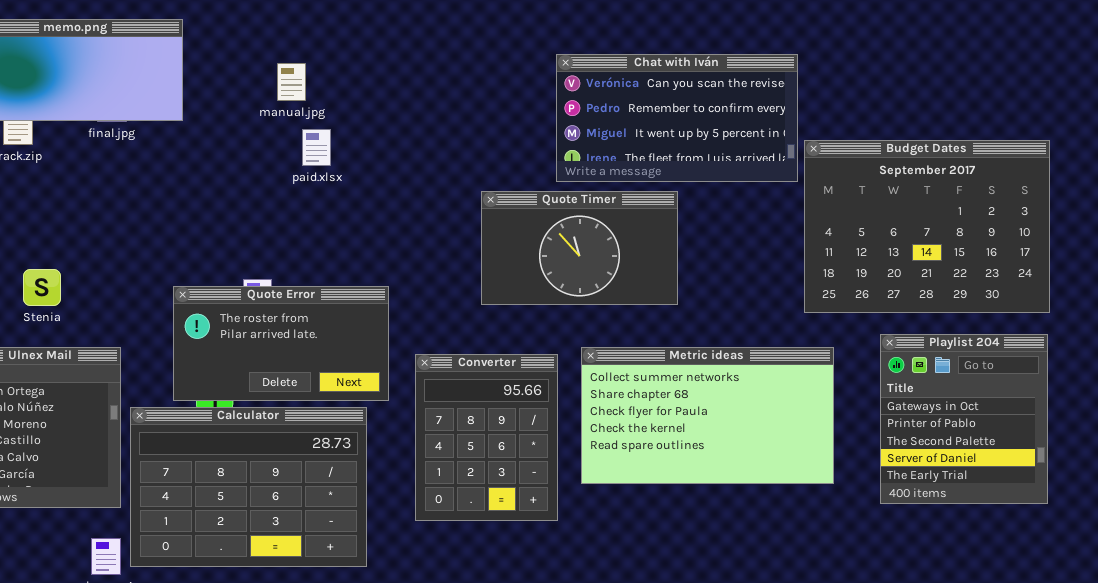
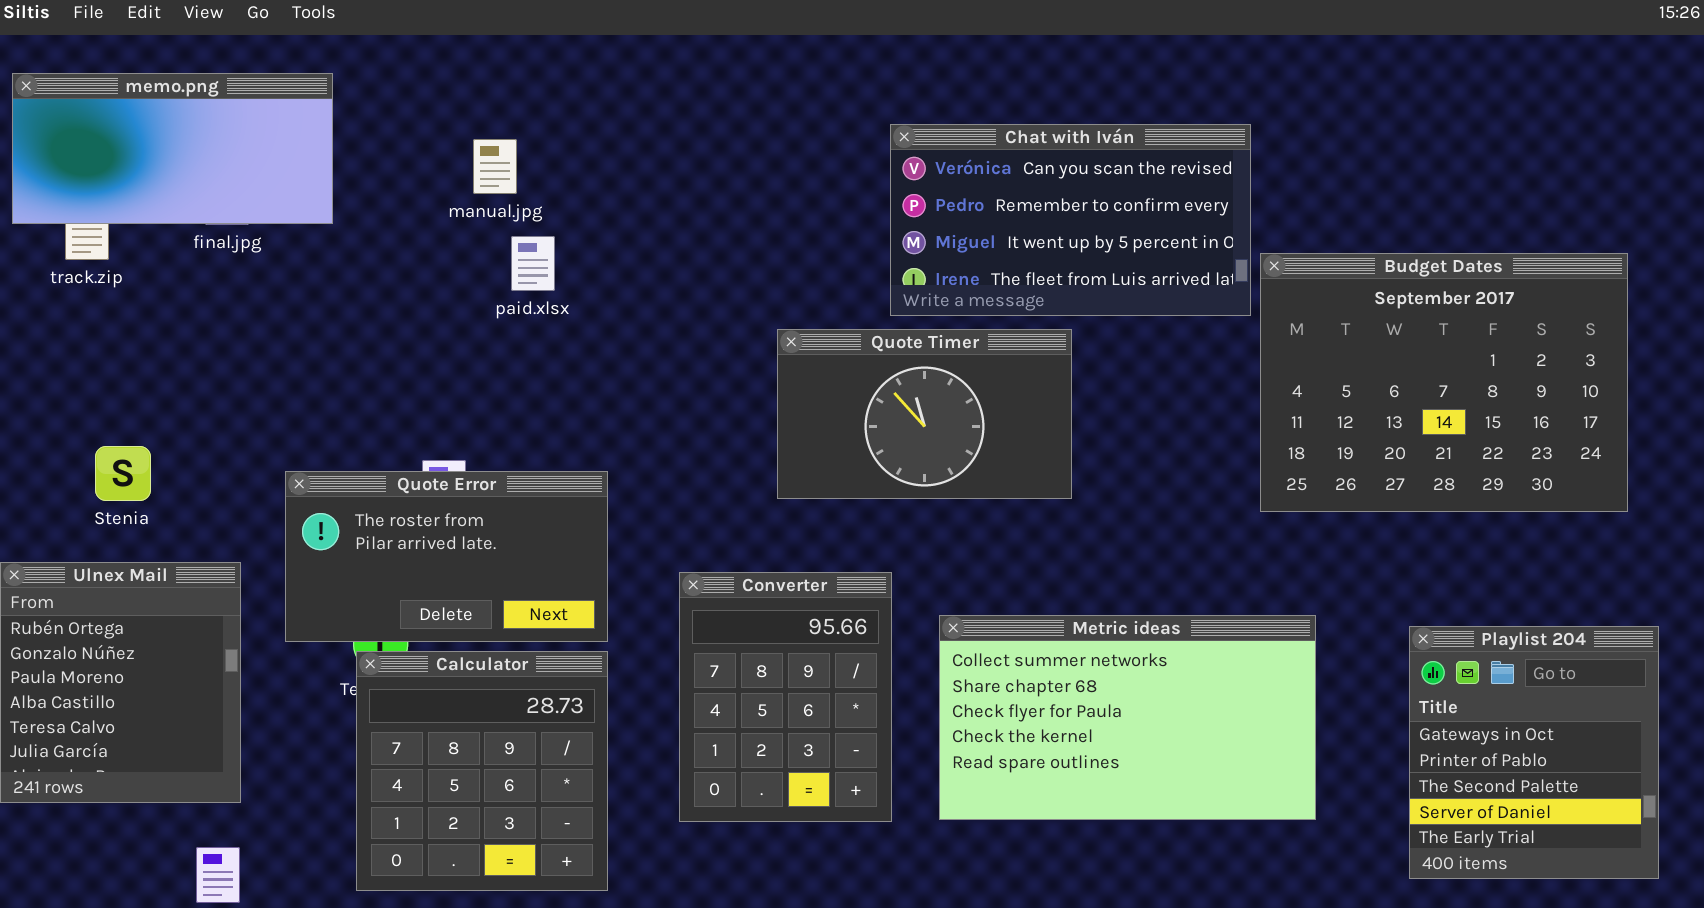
Quote Error: [173,286,389,401] -> [285,471,608,642], moved
Playlist 204: [880,334,1048,504] -> [1409,626,1659,879], moved
Metric ideas: [581,347,834,484] -> [939,615,1316,820], moved
Calculator: [130,407,367,567] -> [356,651,608,891], resized

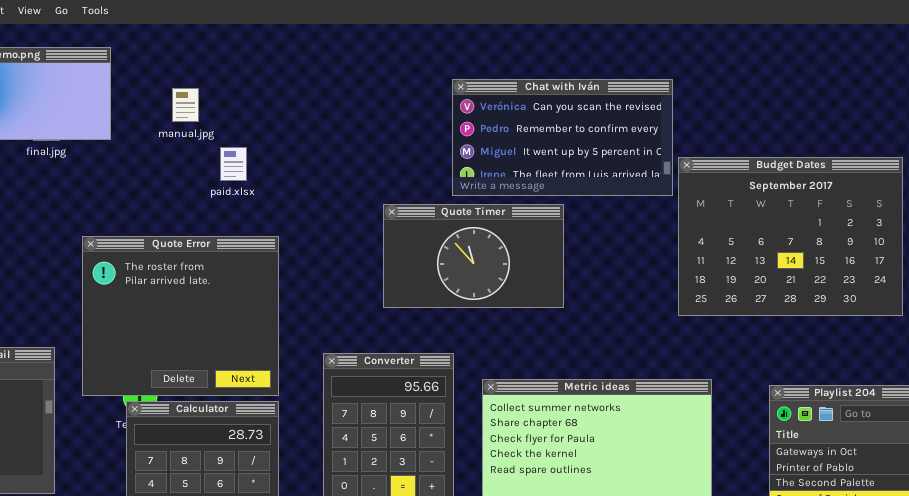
manual.jpg: [473,139,517,194] -> [172,88,199,122], moved
Quote Error: [285,471,608,642] -> [82,236,279,396], resized

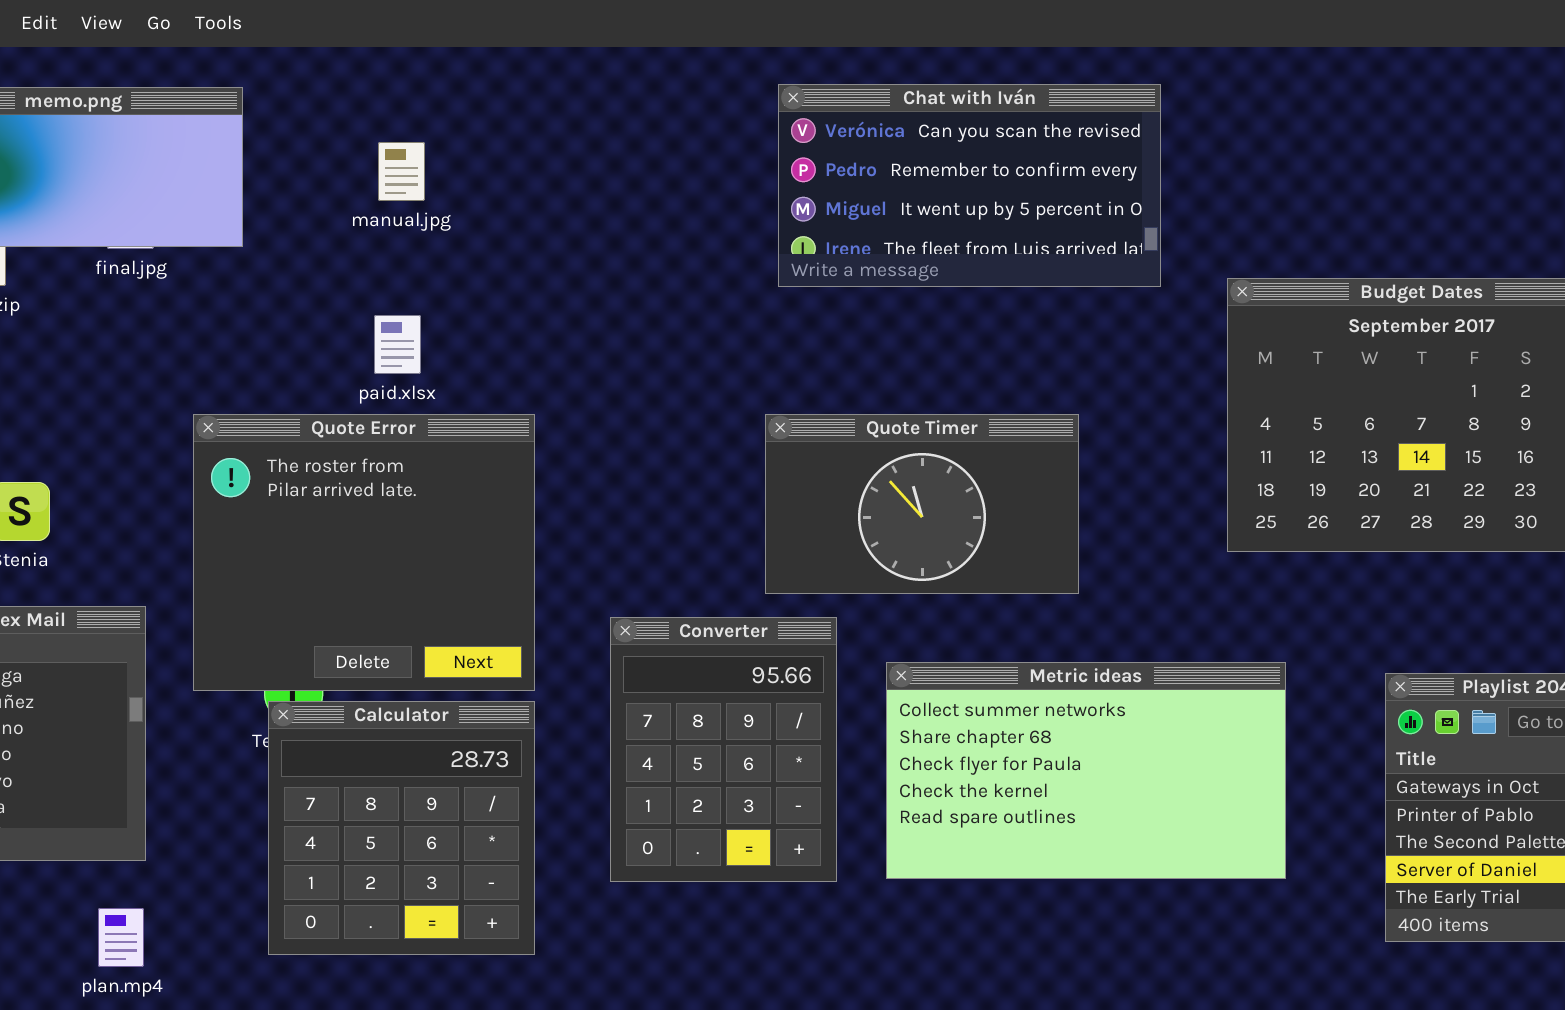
Chat with Iván: [452,79,673,196] -> [778,84,1161,287], moved
manual.jpg: [172,88,199,122] -> [378,142,425,201], moved
paid.xlsx: [220,147,247,181] -> [374,315,421,374], moved
Quote Timer: [383,204,564,308] -> [765,414,1079,594], moved

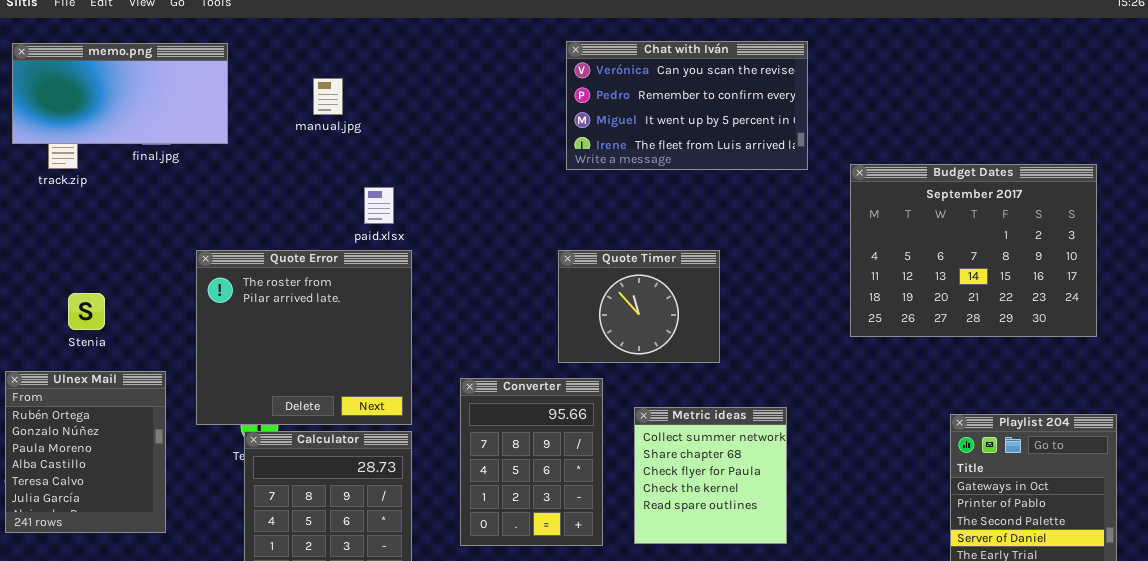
paid.xlsx: [374,315,421,374] -> [364,187,394,224], moved
Quote Timer: [765,414,1079,594] -> [558,250,720,363], resized
Metric ideas: [886,662,1286,879] -> [634,407,787,544], resized

